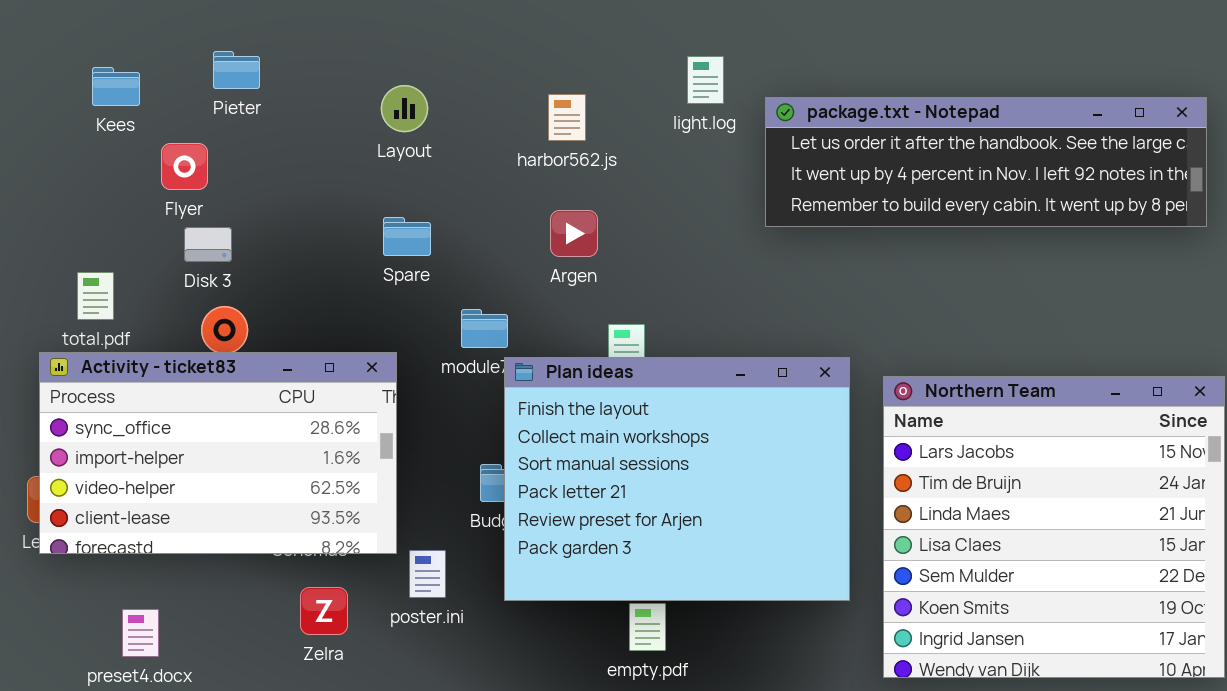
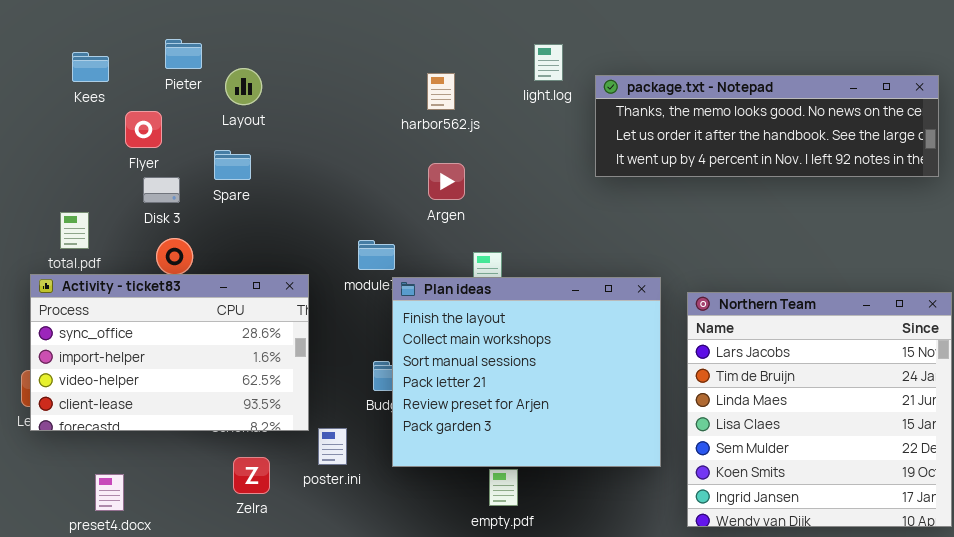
Layout: [381,85,428,132] -> [225,68,262,105], moved
package.txt - Notepad: [765,97,1207,227] -> [595,75,939,177], scrolled up 1 row
Spare: [383,217,431,256] -> [214,150,251,180], moved

